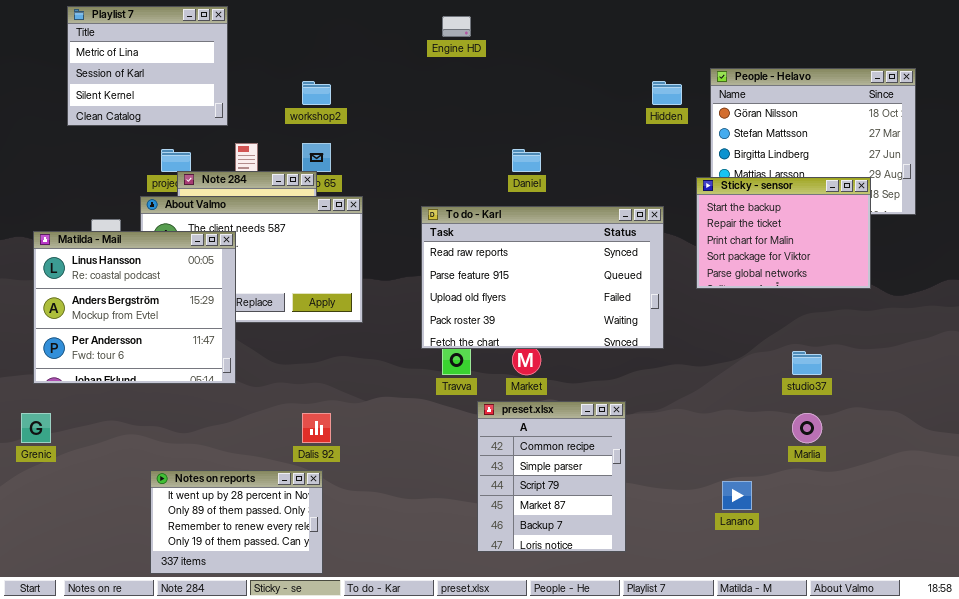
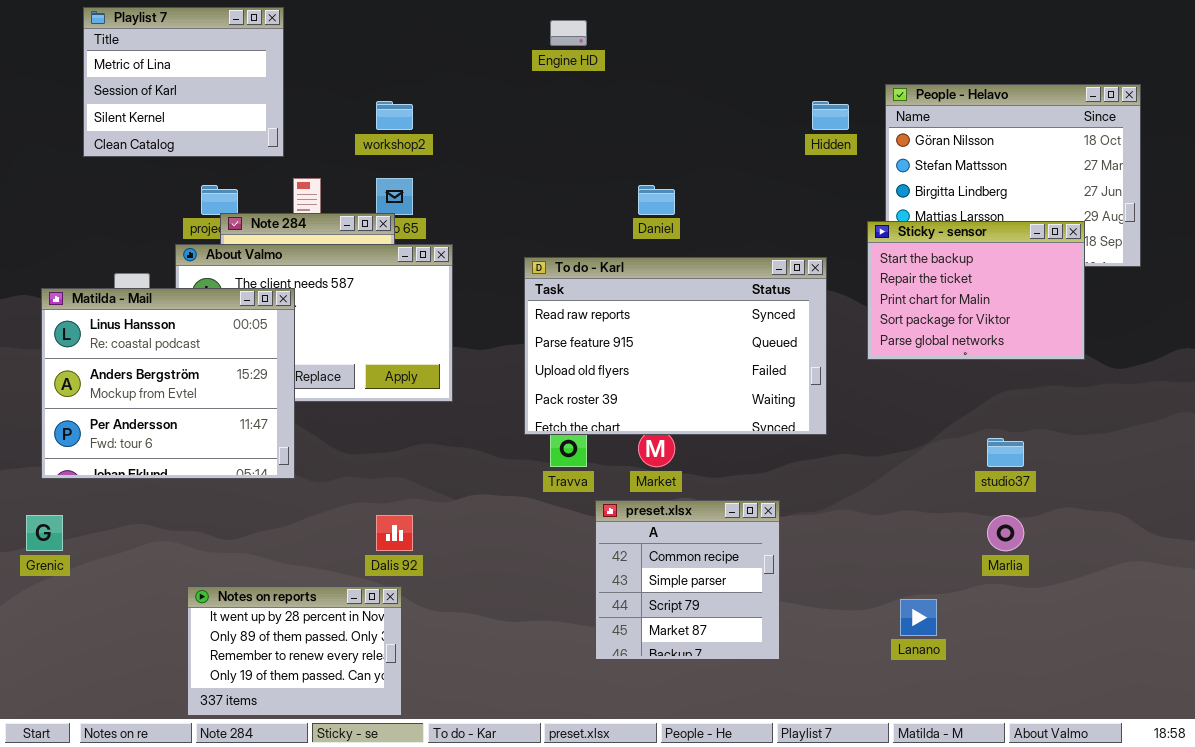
preset.xlsx: [477,401,626,552] -> [595,500,780,660], resized

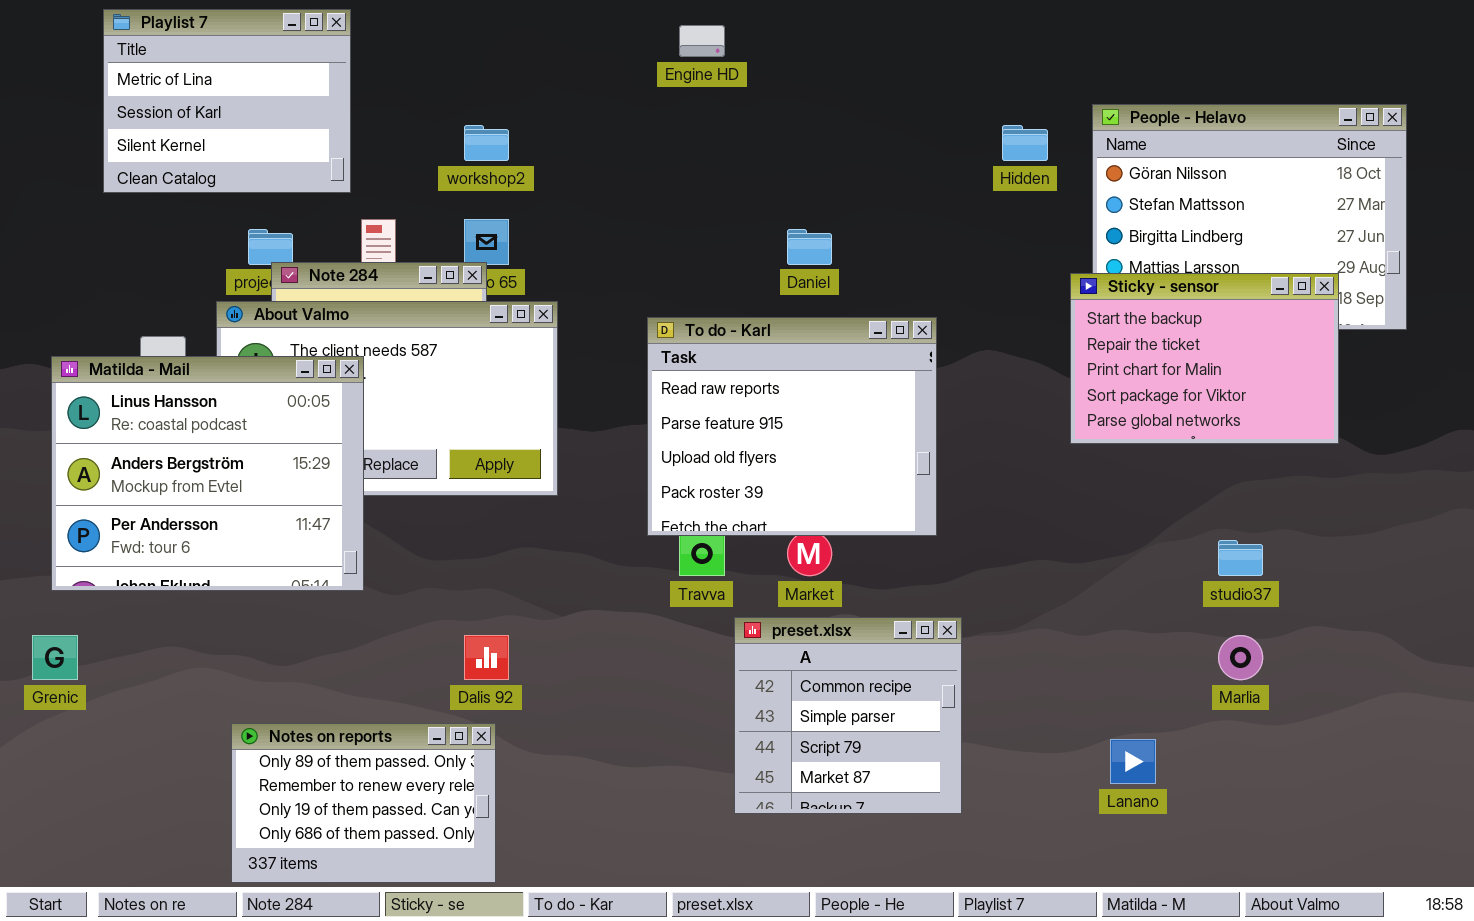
To do - Karl: [524,257,827,435] -> [647,317,937,536], resized
Notes on reports: [187,586,402,716] -> [231,723,496,883], scrolled down 1 row

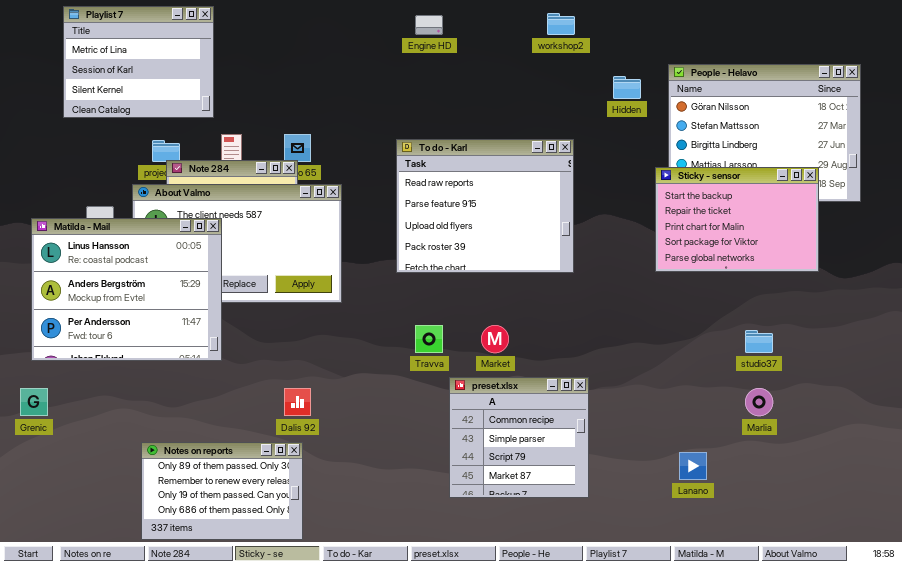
workshop2: [464,125,509,161] -> [547,13,575,35], moved
To do - Karl: [647,317,937,536] -> [396,139,574,273], moved

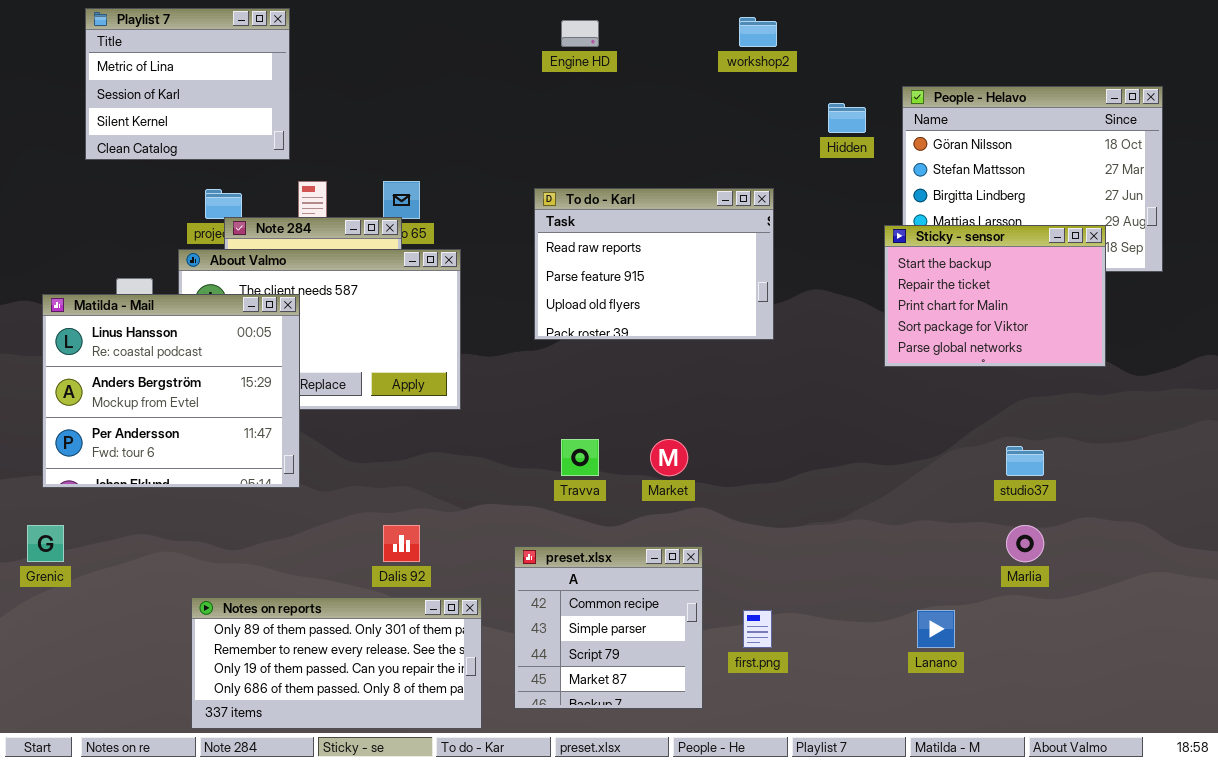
To do - Karl: [396,139,574,273] -> [534,188,774,340], resized
preset.xlsx: [449,377,589,498] -> [514,546,703,709], moved
Notes on reports: [141,442,303,540] -> [191,597,482,729], resized

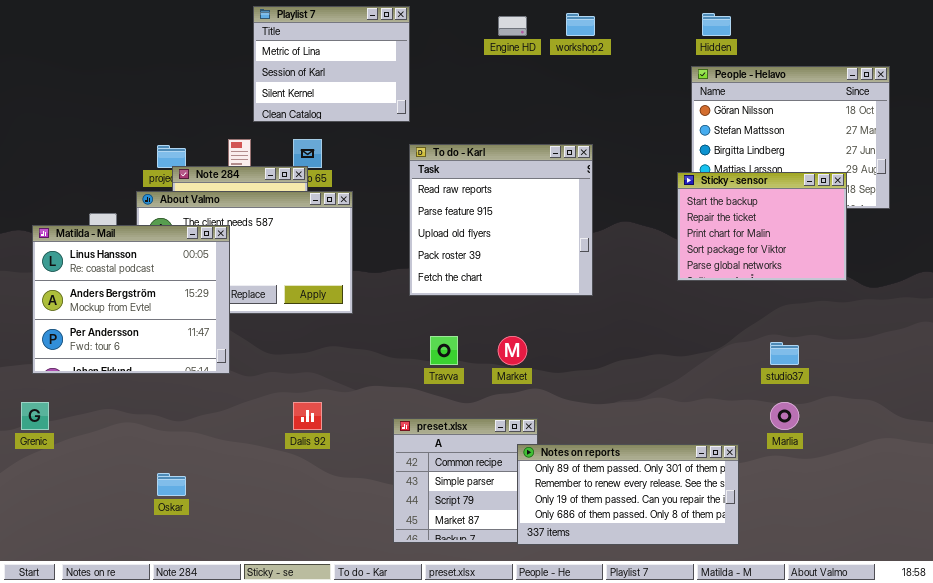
Playlist 7: [85,8,290,160] -> [253,6,410,122], moved
Engine HD: [561,20,599,47] -> [498,16,527,36], moved
Hidden: [828,103,866,133] -> [702,13,731,36], moved
To do - Karl: [534,188,774,340] -> [409,144,593,296], resized
Notes on reports: [191,597,482,729] -> [517,444,739,545], moved

